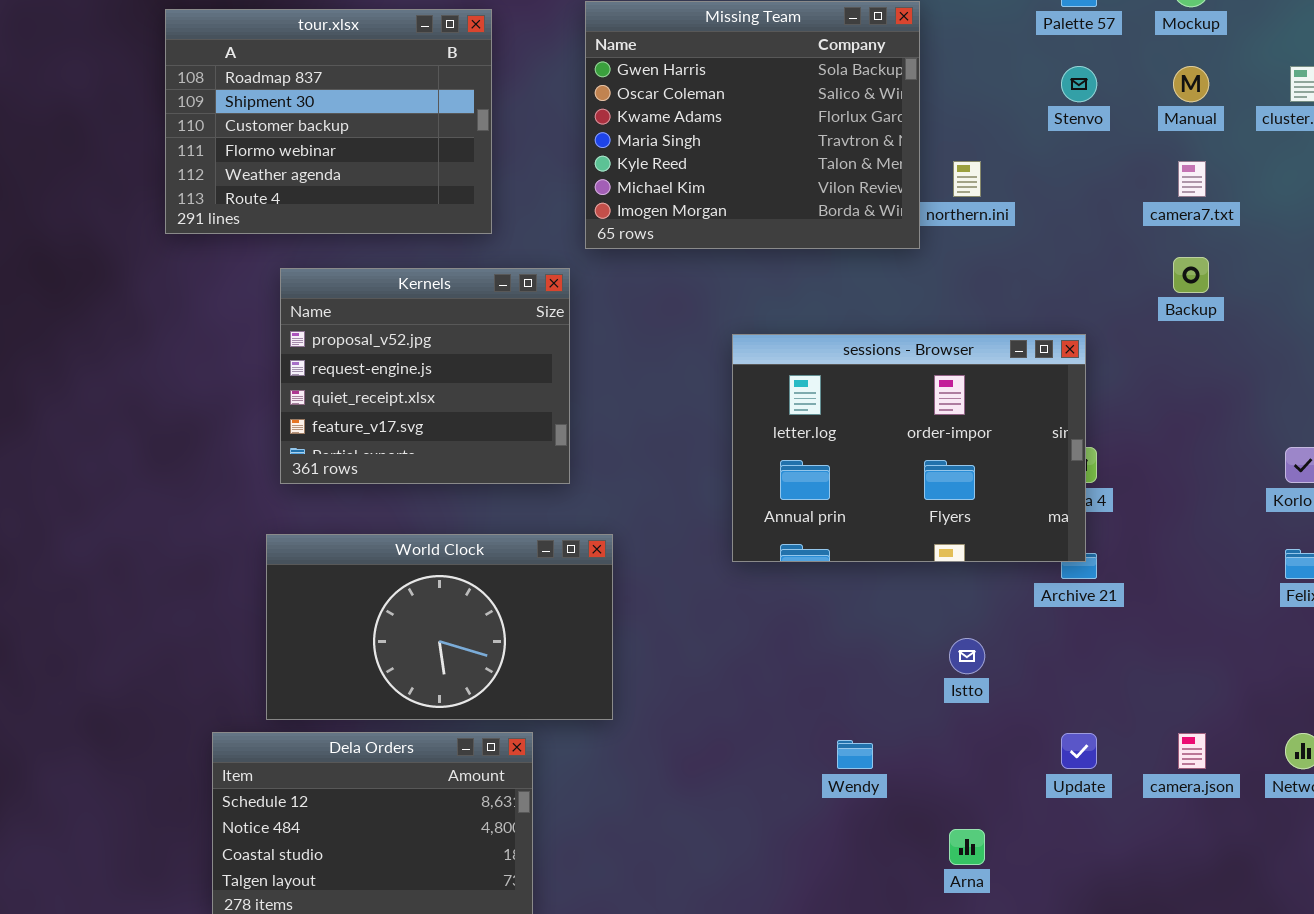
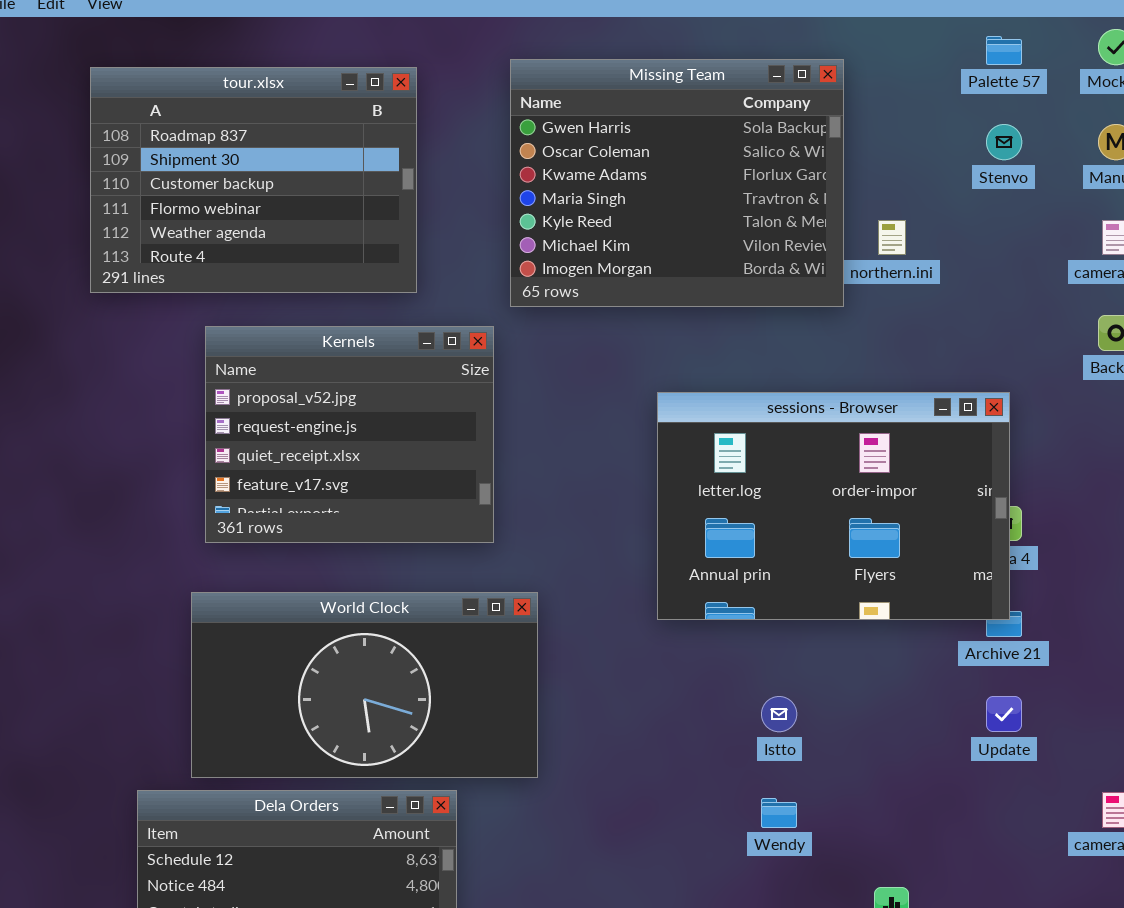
Istto: [949,638,985,674] -> [761,696,797,732], moved
Update: [1061,733,1097,769] -> [986,696,1022,732], moved

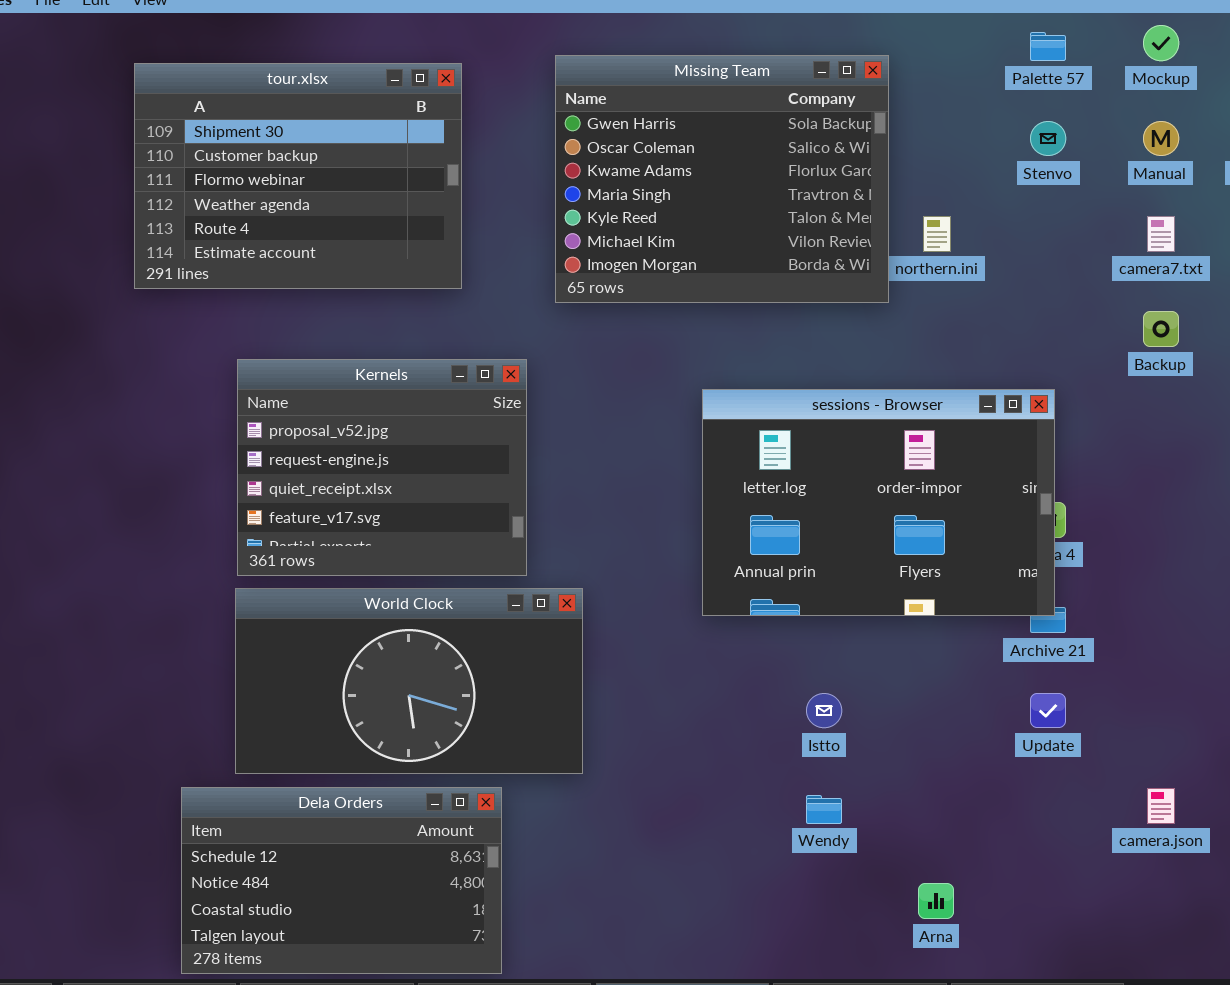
tour.xlsx: [90,67,417,293] -> [134,63,462,289], scrolled down 1 row
Kernels: [205,326,494,543] -> [237,359,527,576], moved

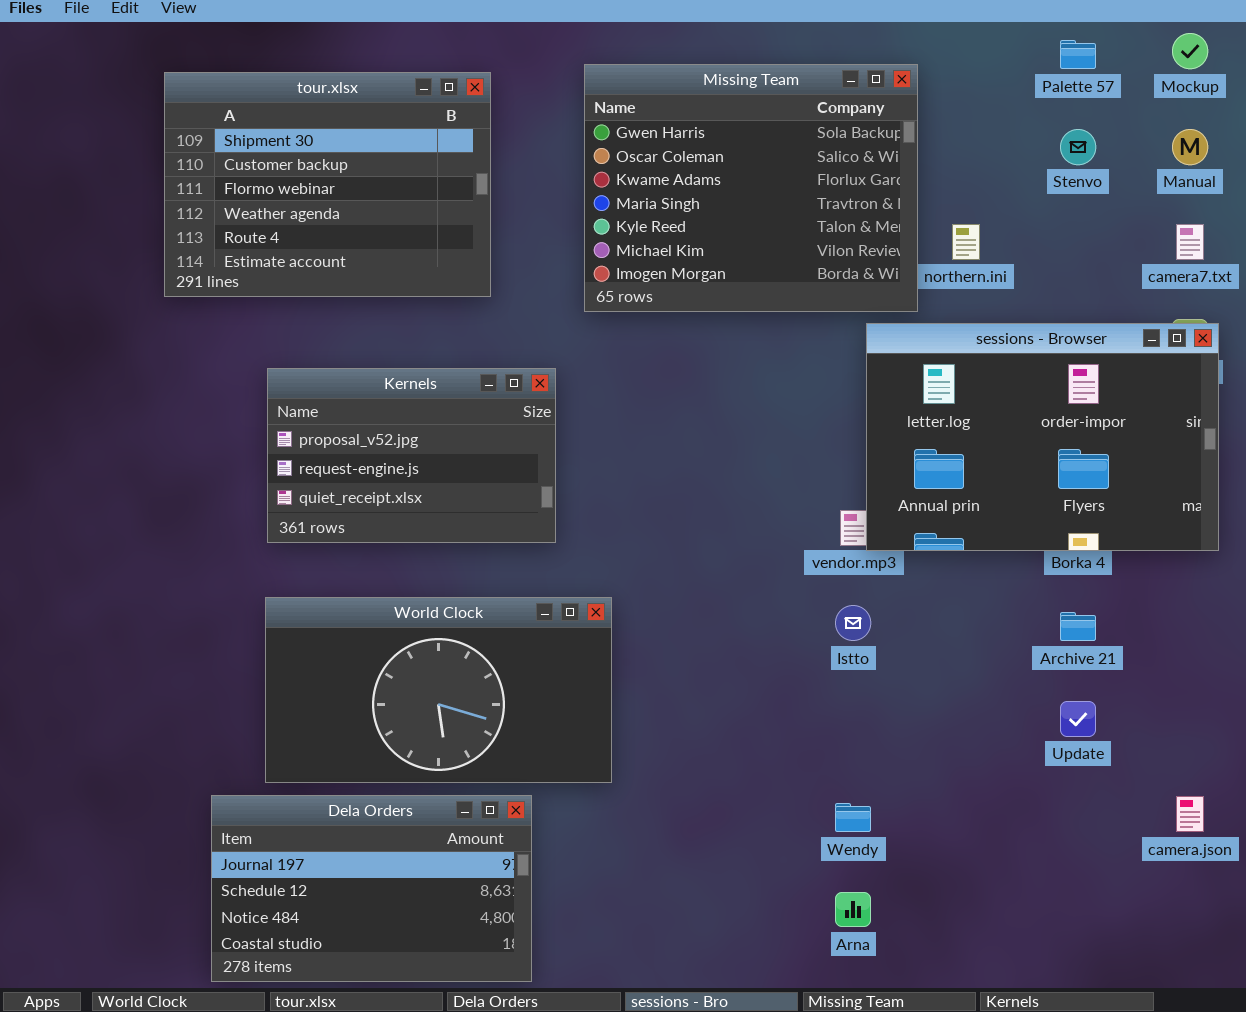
Kernels: [237,359,527,576] -> [267,368,556,543], resized
sessions - Browser: [702,389,1055,616] -> [866,323,1219,551], moved
Istto: [806,693,842,728] -> [835,605,871,641], moved
Dela Orders: [181,787,502,974] -> [211,795,532,982], scrolled up 1 row
Arna: [918,883,954,919] -> [835,892,871,927], moved

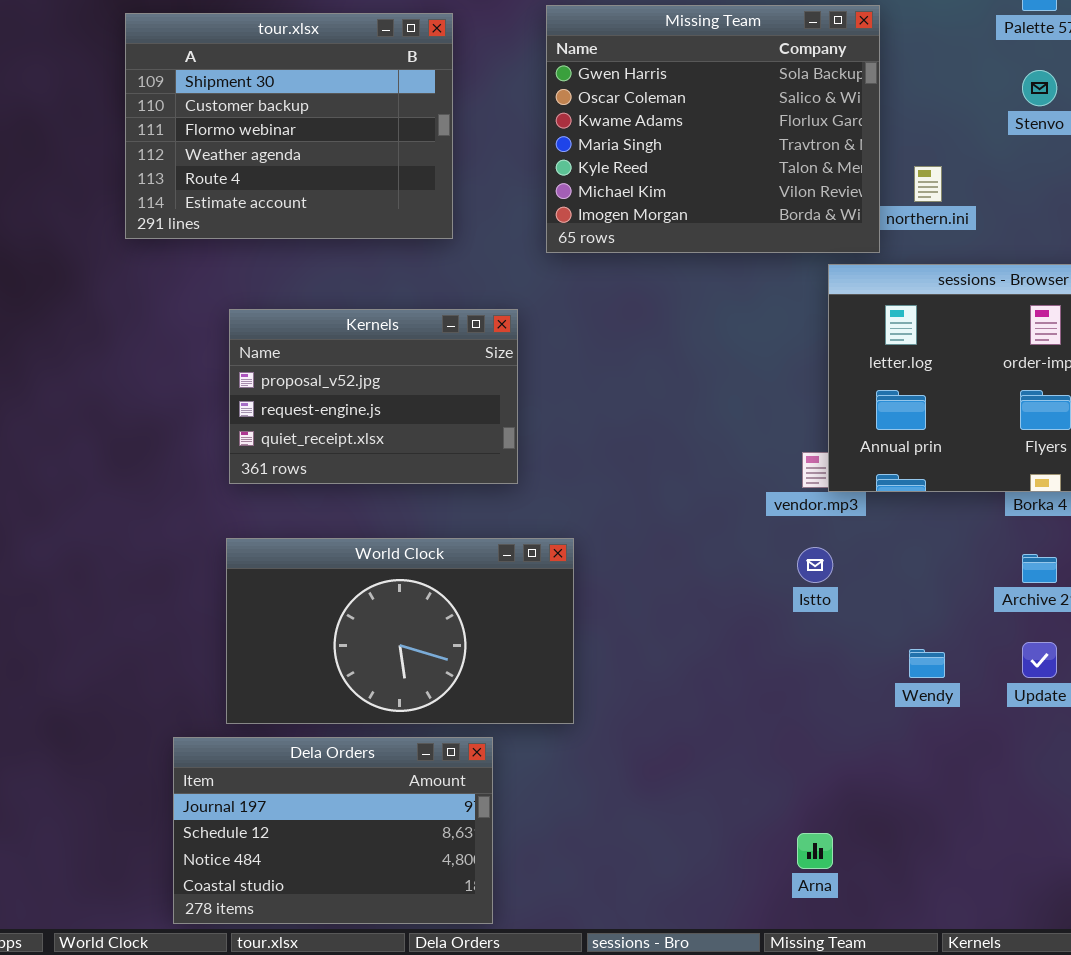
Wendy: [835,803,871,832] -> [909,649,945,678], moved

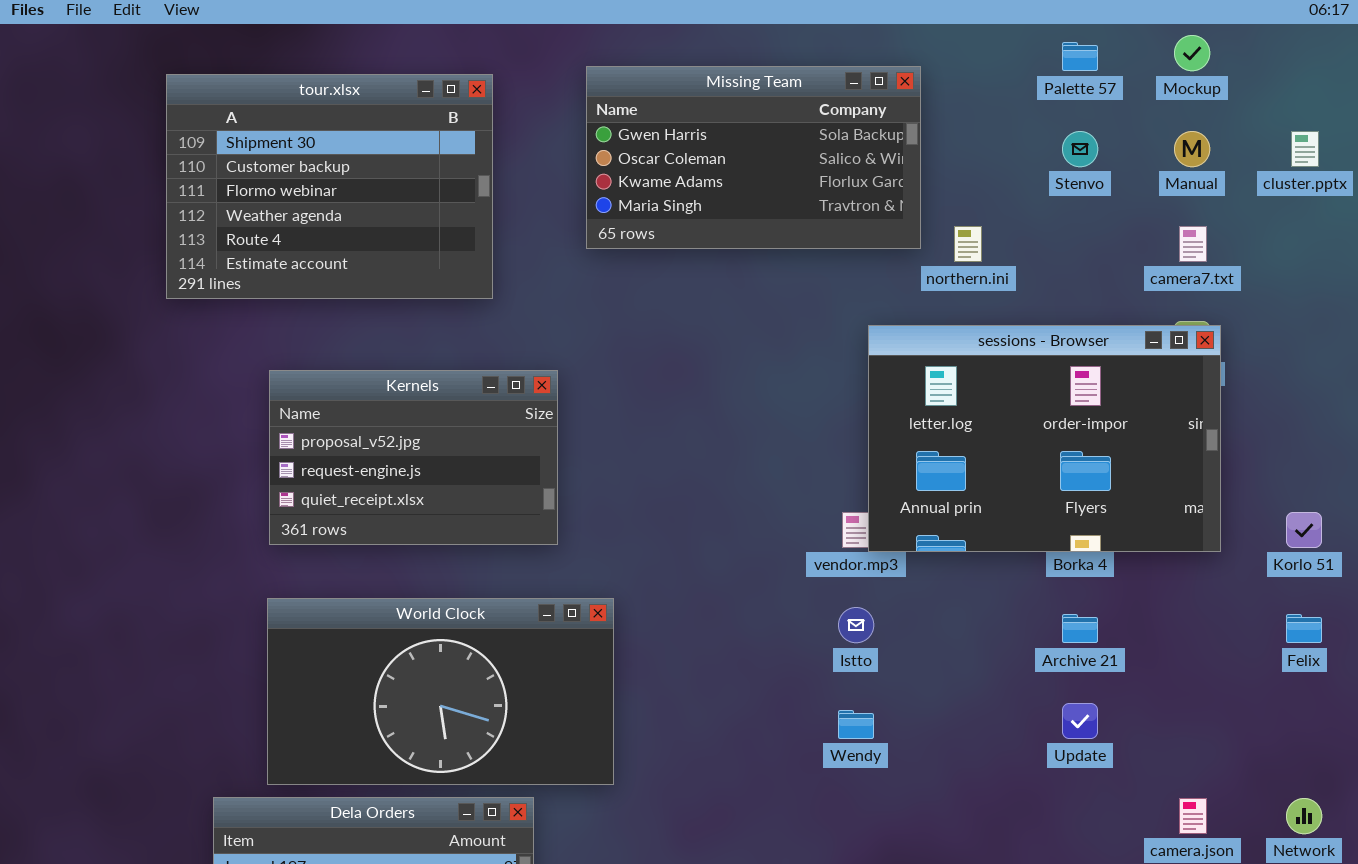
Missing Team: [546,5,880,253] -> [586,66,921,249], resized
Wendy: [909,649,945,678] -> [838,710,874,739], moved

